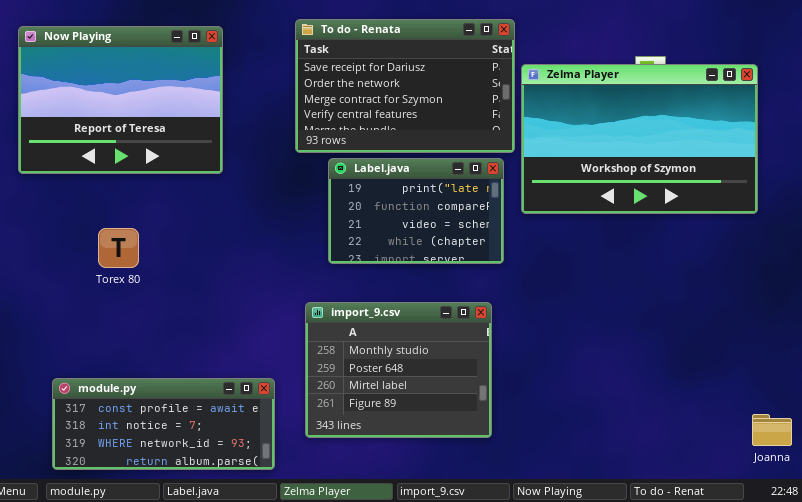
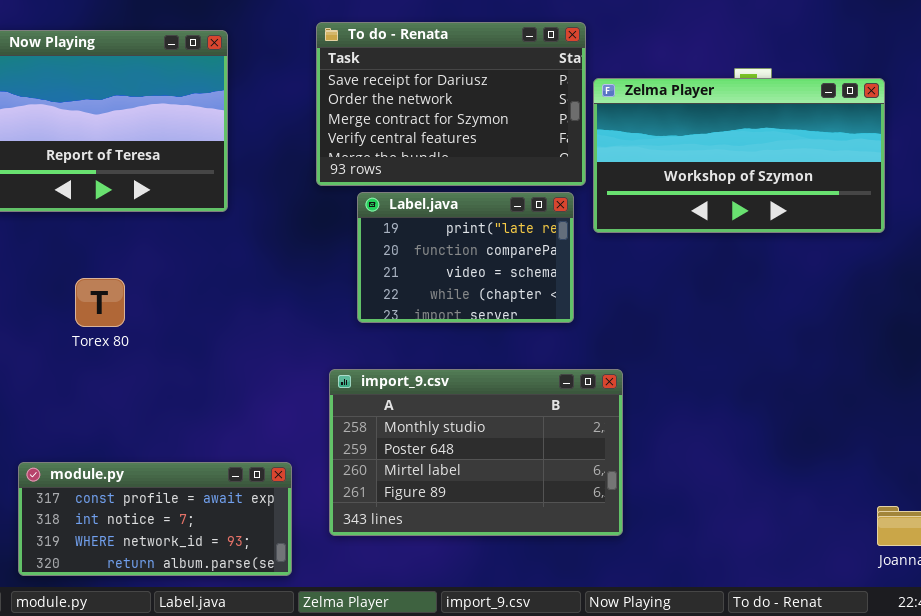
Zelma Player: [521,64,758,214] -> [593,78,885,233], resized
import_9.csv: [305,302,492,438] -> [329,369,623,536], resized

